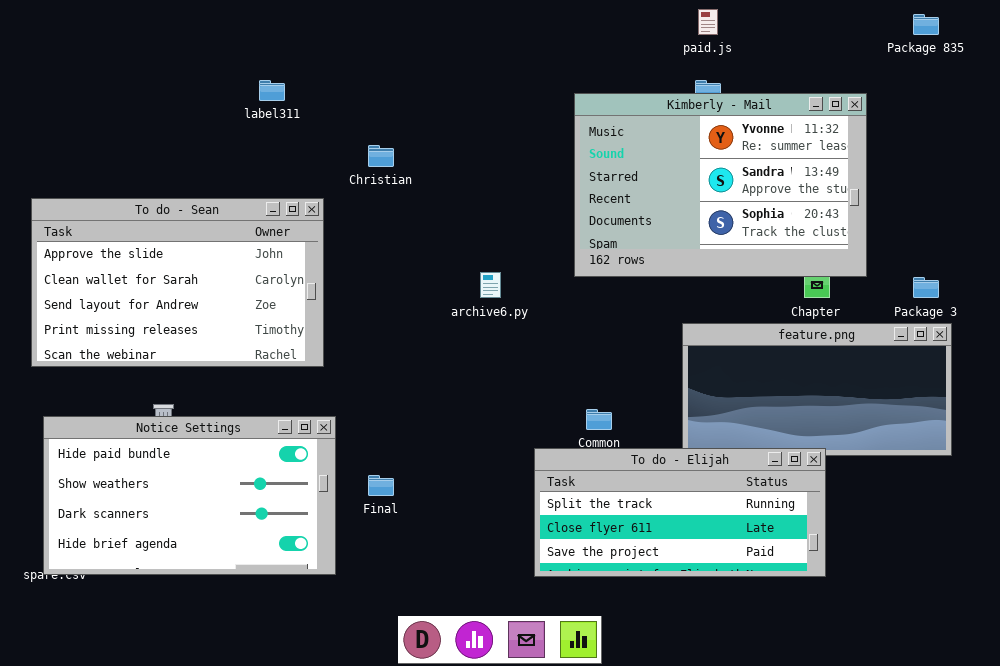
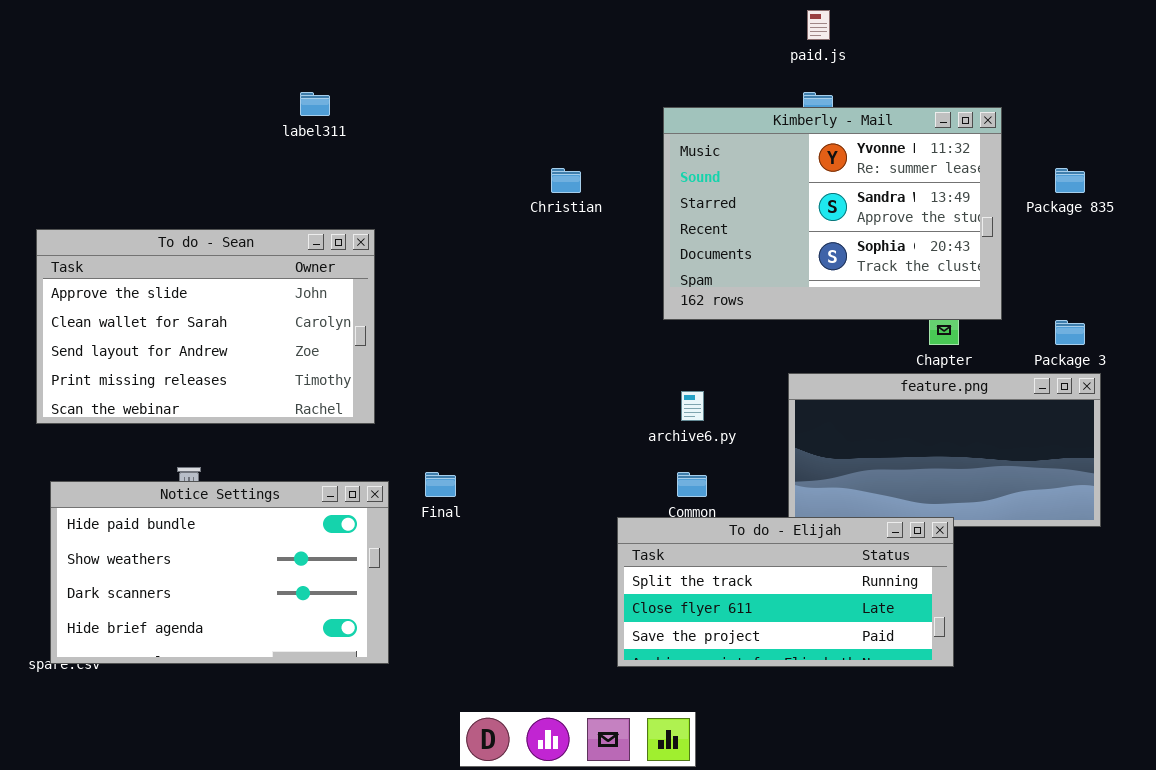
Package 835: [913,14,939,35] -> [1055,168,1085,193], moved
Christian: [368,145,394,167] -> [551,168,581,193], moved
archive6.py: [480,272,501,298] -> [681,391,704,421], moved
Final: [368,475,394,496] -> [425,472,456,497], moved

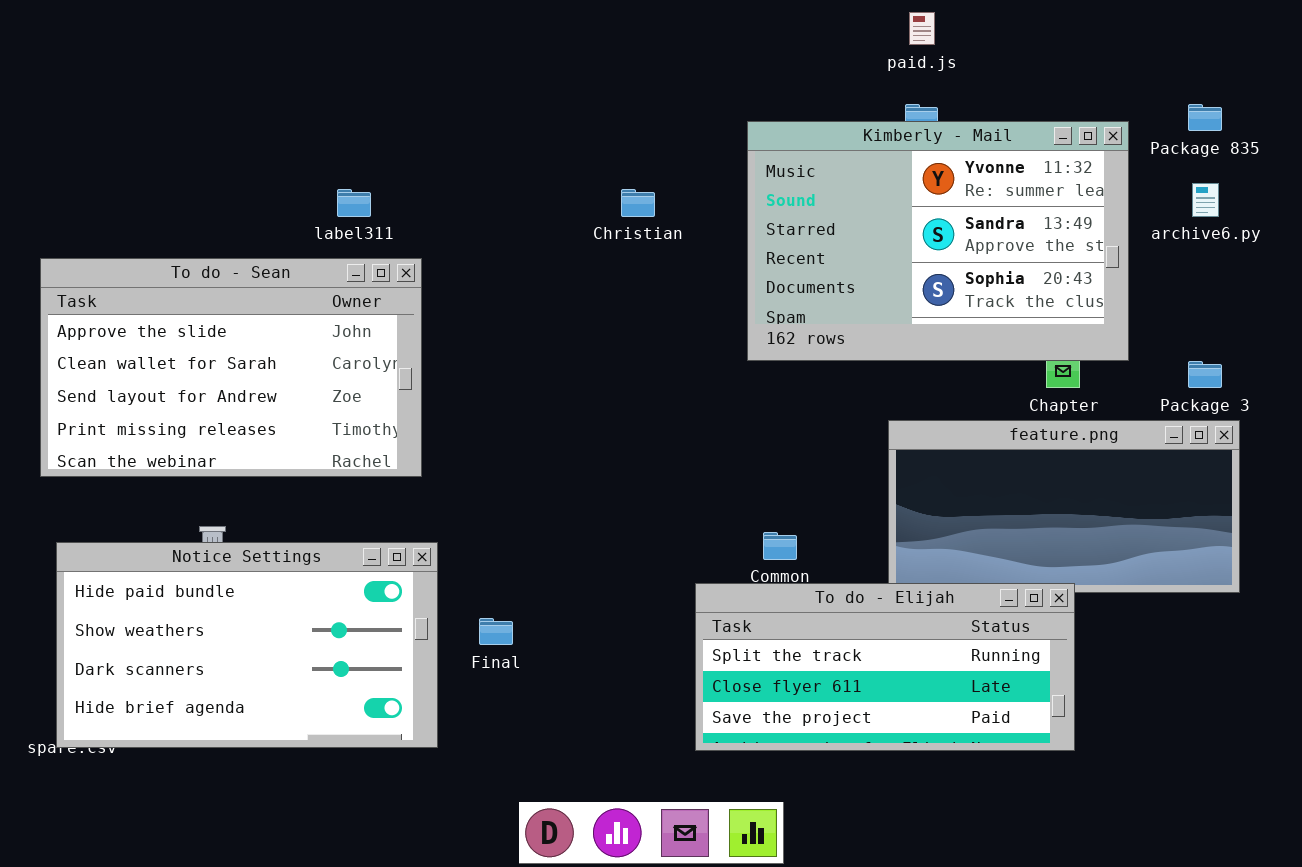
label311: [300,92,330,116] -> [337,189,371,217], moved
Package 835: [1055,168,1085,193] -> [1188,104,1222,131], moved
archive6.py: [681,391,704,421] -> [1192,183,1219,217], moved
Final: [425,472,456,497] -> [479,618,513,645], moved

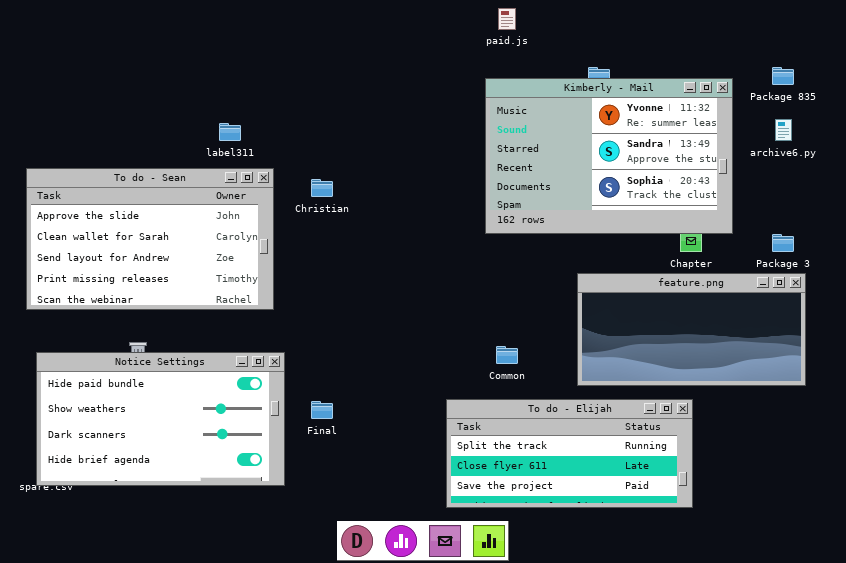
paid.js: [909,12,935,45] -> [498,8,516,30], moved
Christian: [621,189,655,217] -> [311,179,333,197], moved
To do - Elijah: [695,583,1075,751] -> [446,399,693,508], moved

